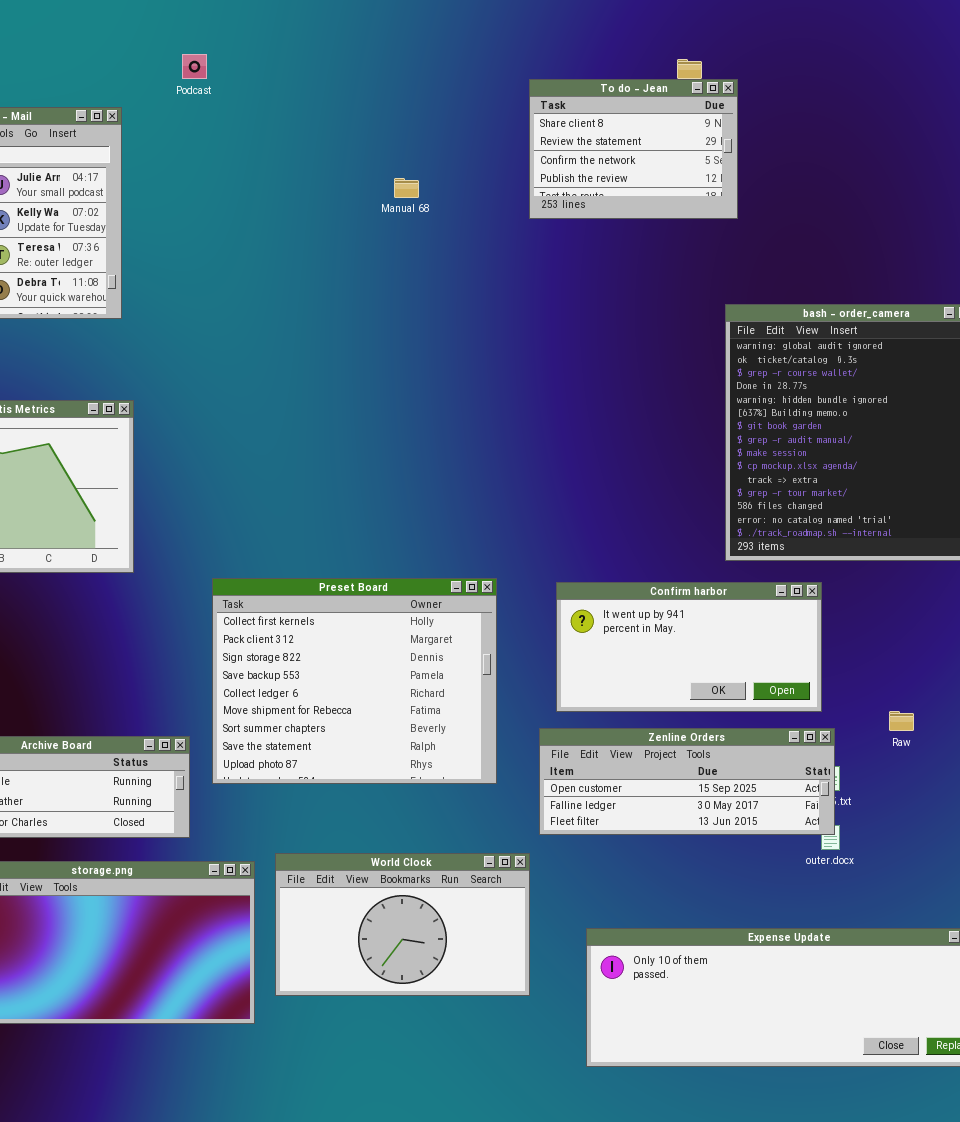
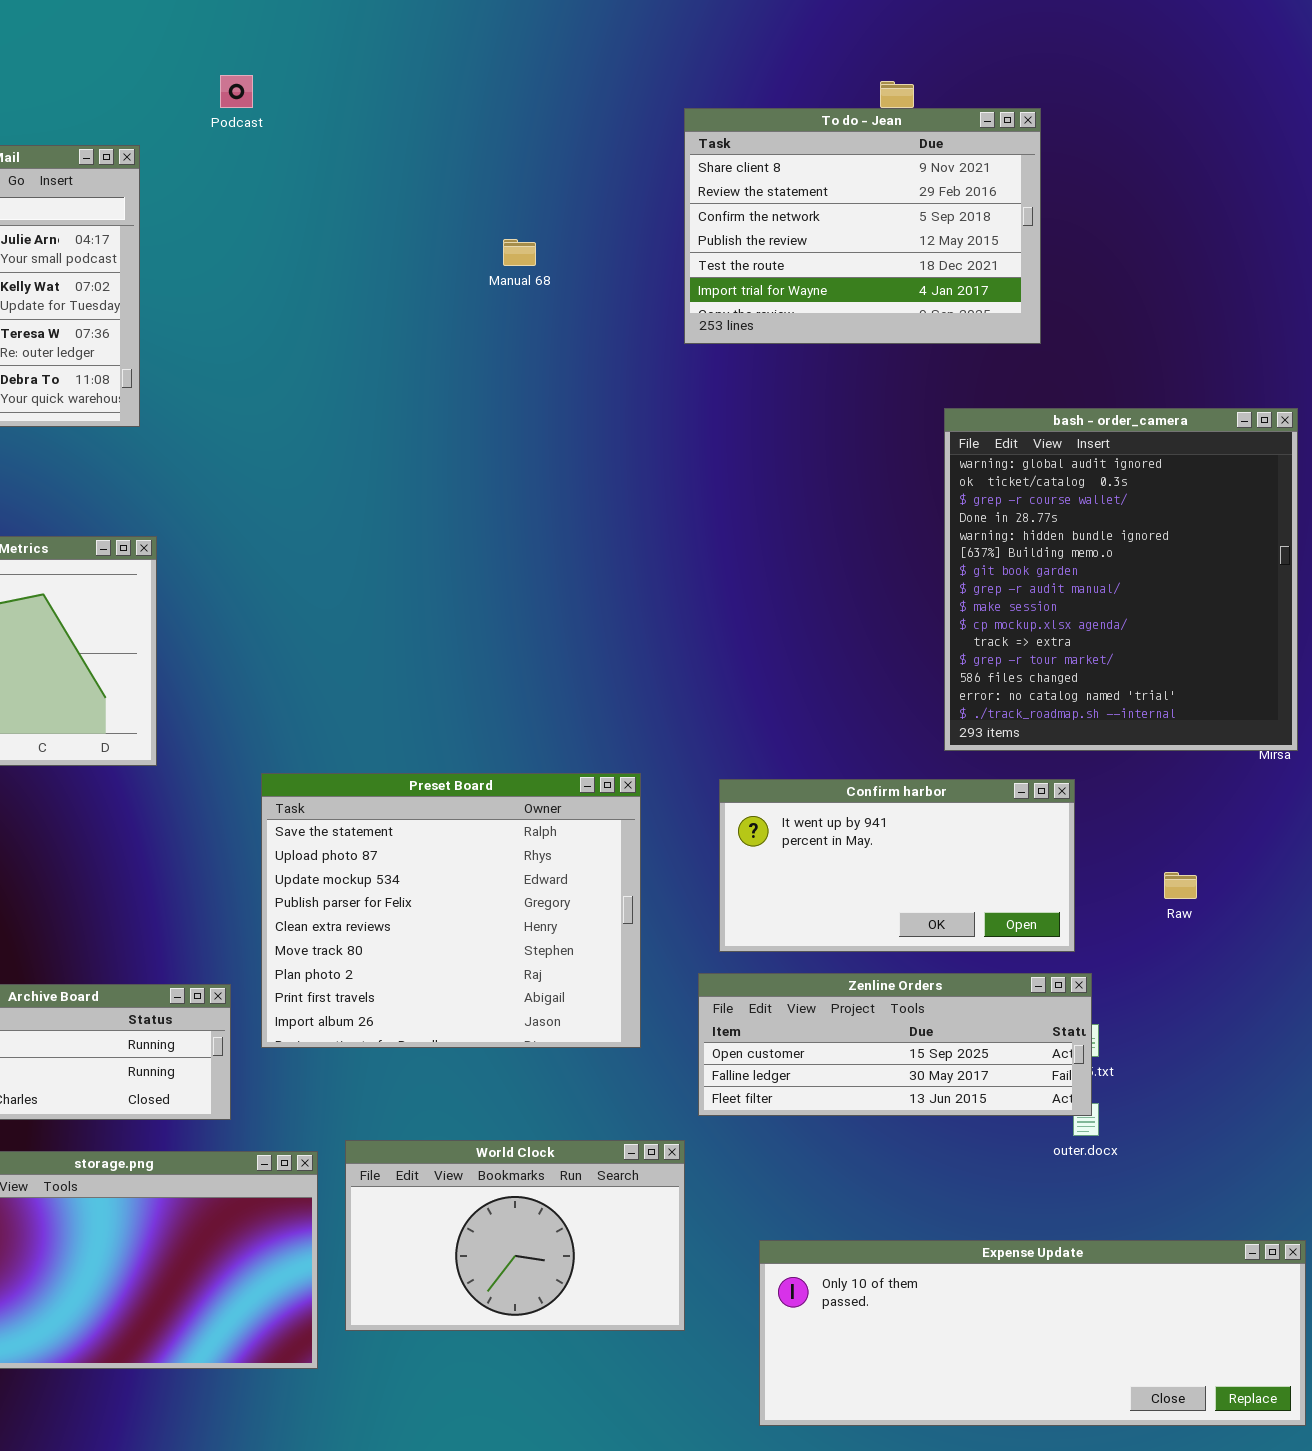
To do - Jean: [529,79,738,219] -> [684,108,1041,344], resized
Preset Board: [212,578,497,784] -> [261,773,641,1048], scrolled down 7 rows
Raw: [889,711,914,731] -> [1164,872,1197,899], moved

